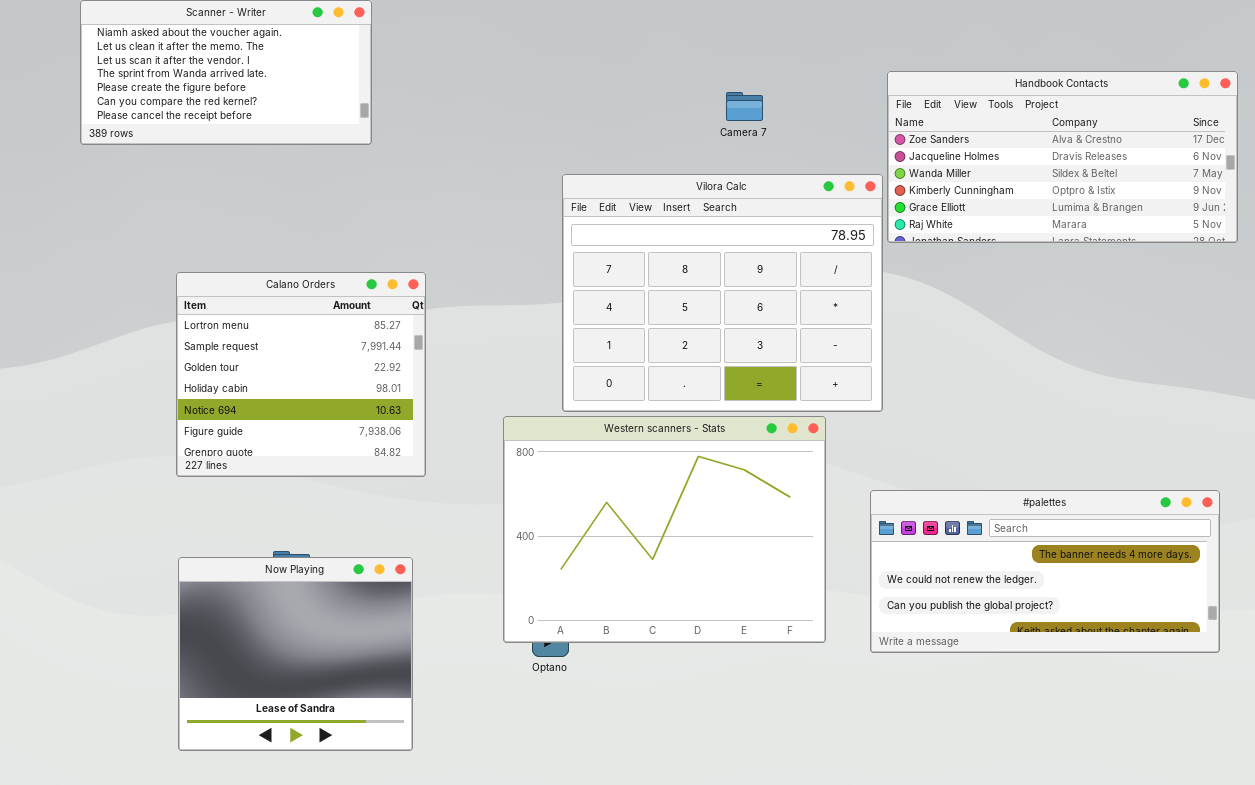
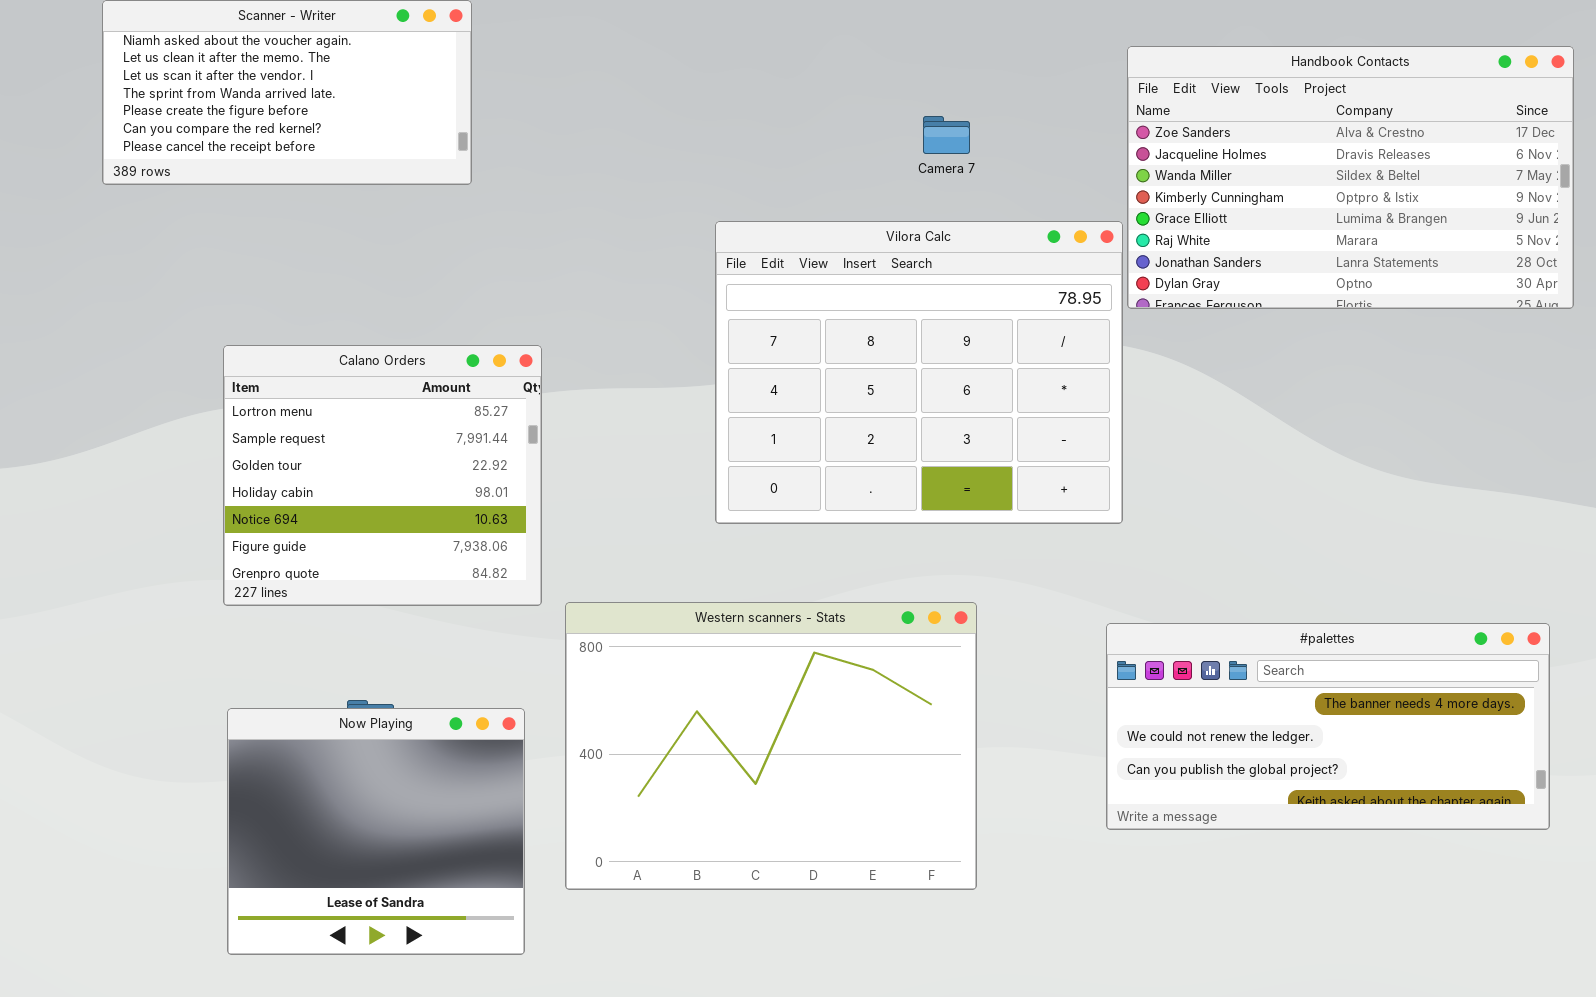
Handbook Contacts: [887,71,1238,243] -> [1127,46,1574,309], resized
Western scanners - Stats: [503,416,826,643] -> [565,602,977,890], moved

